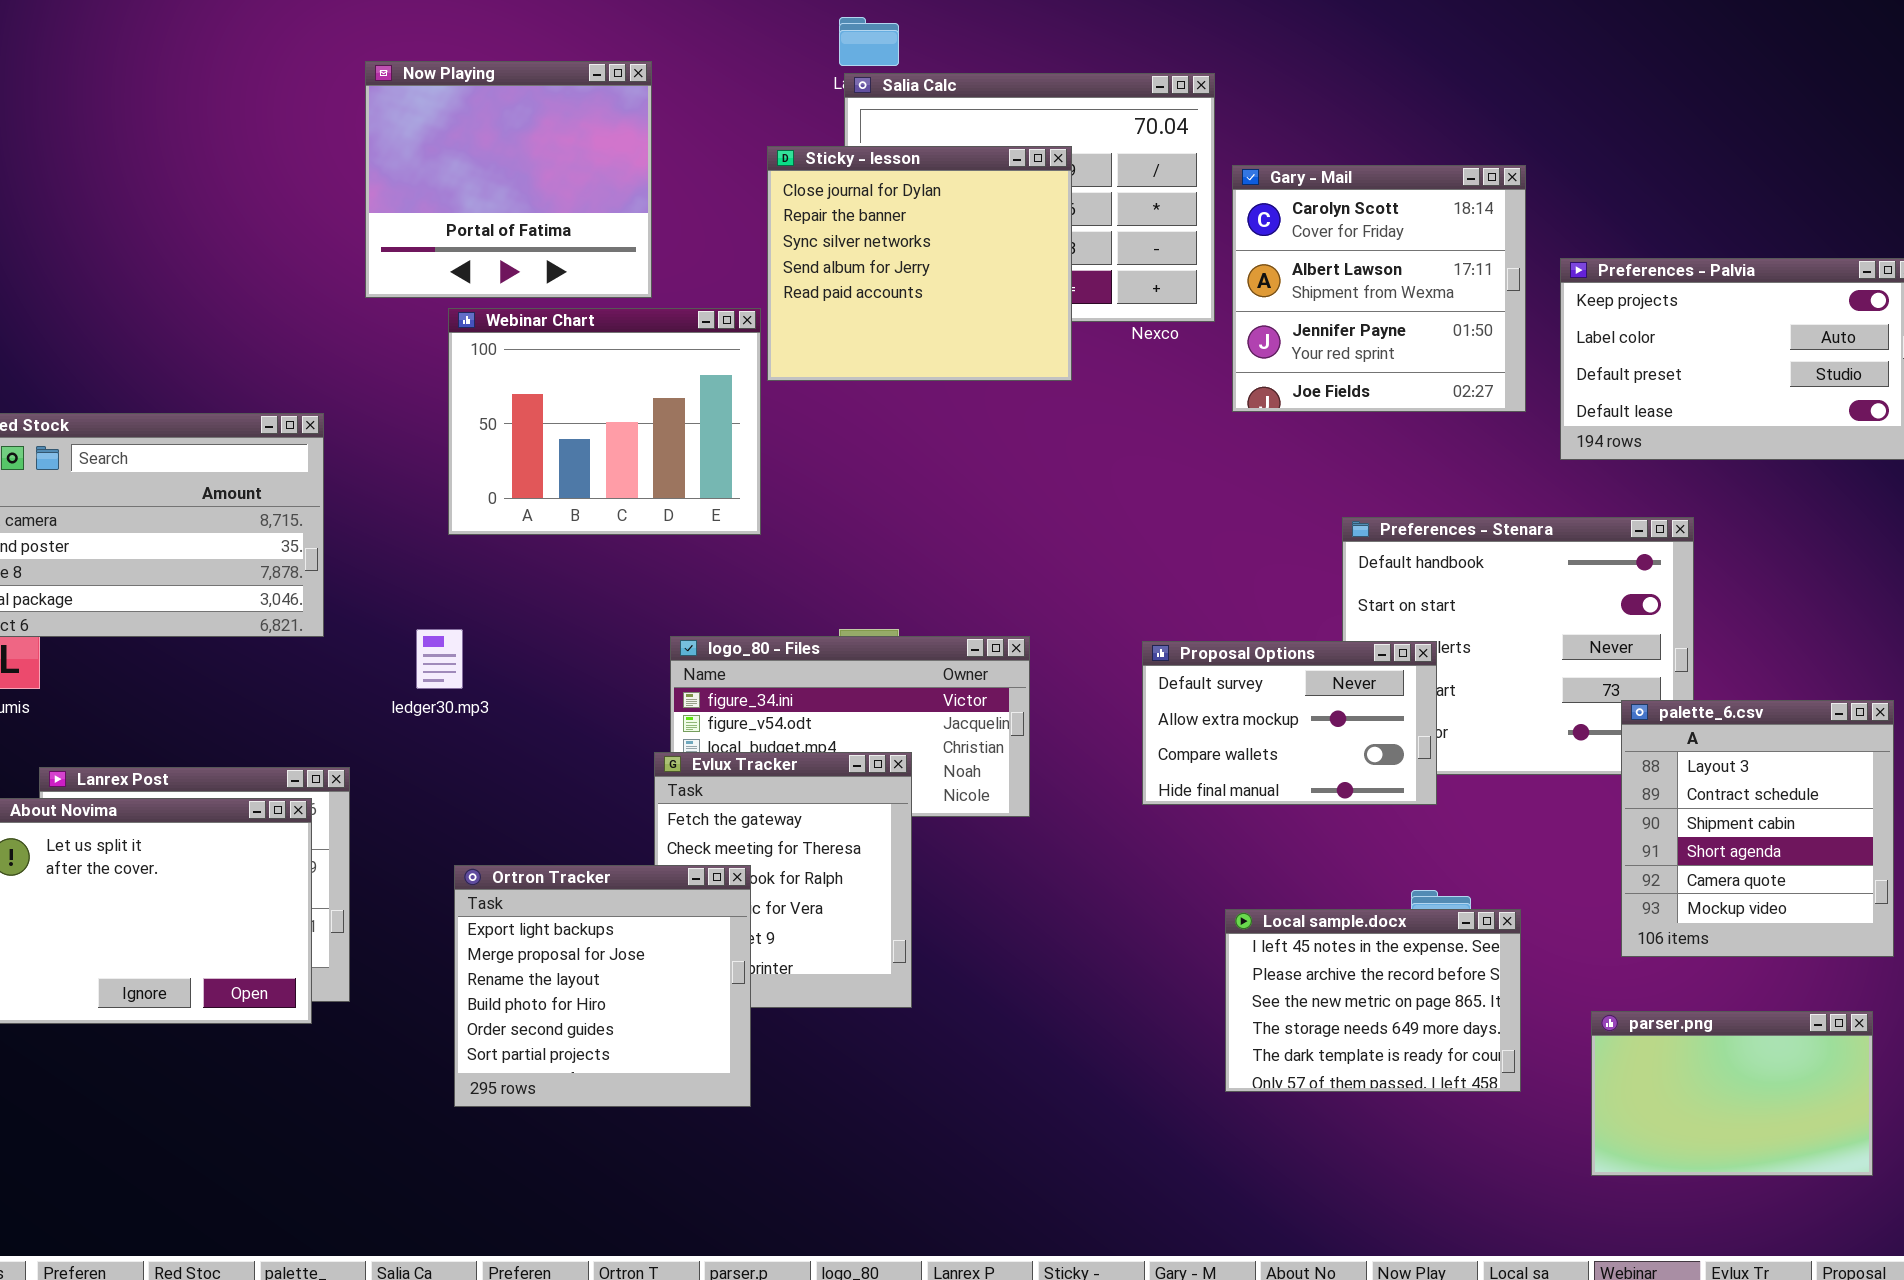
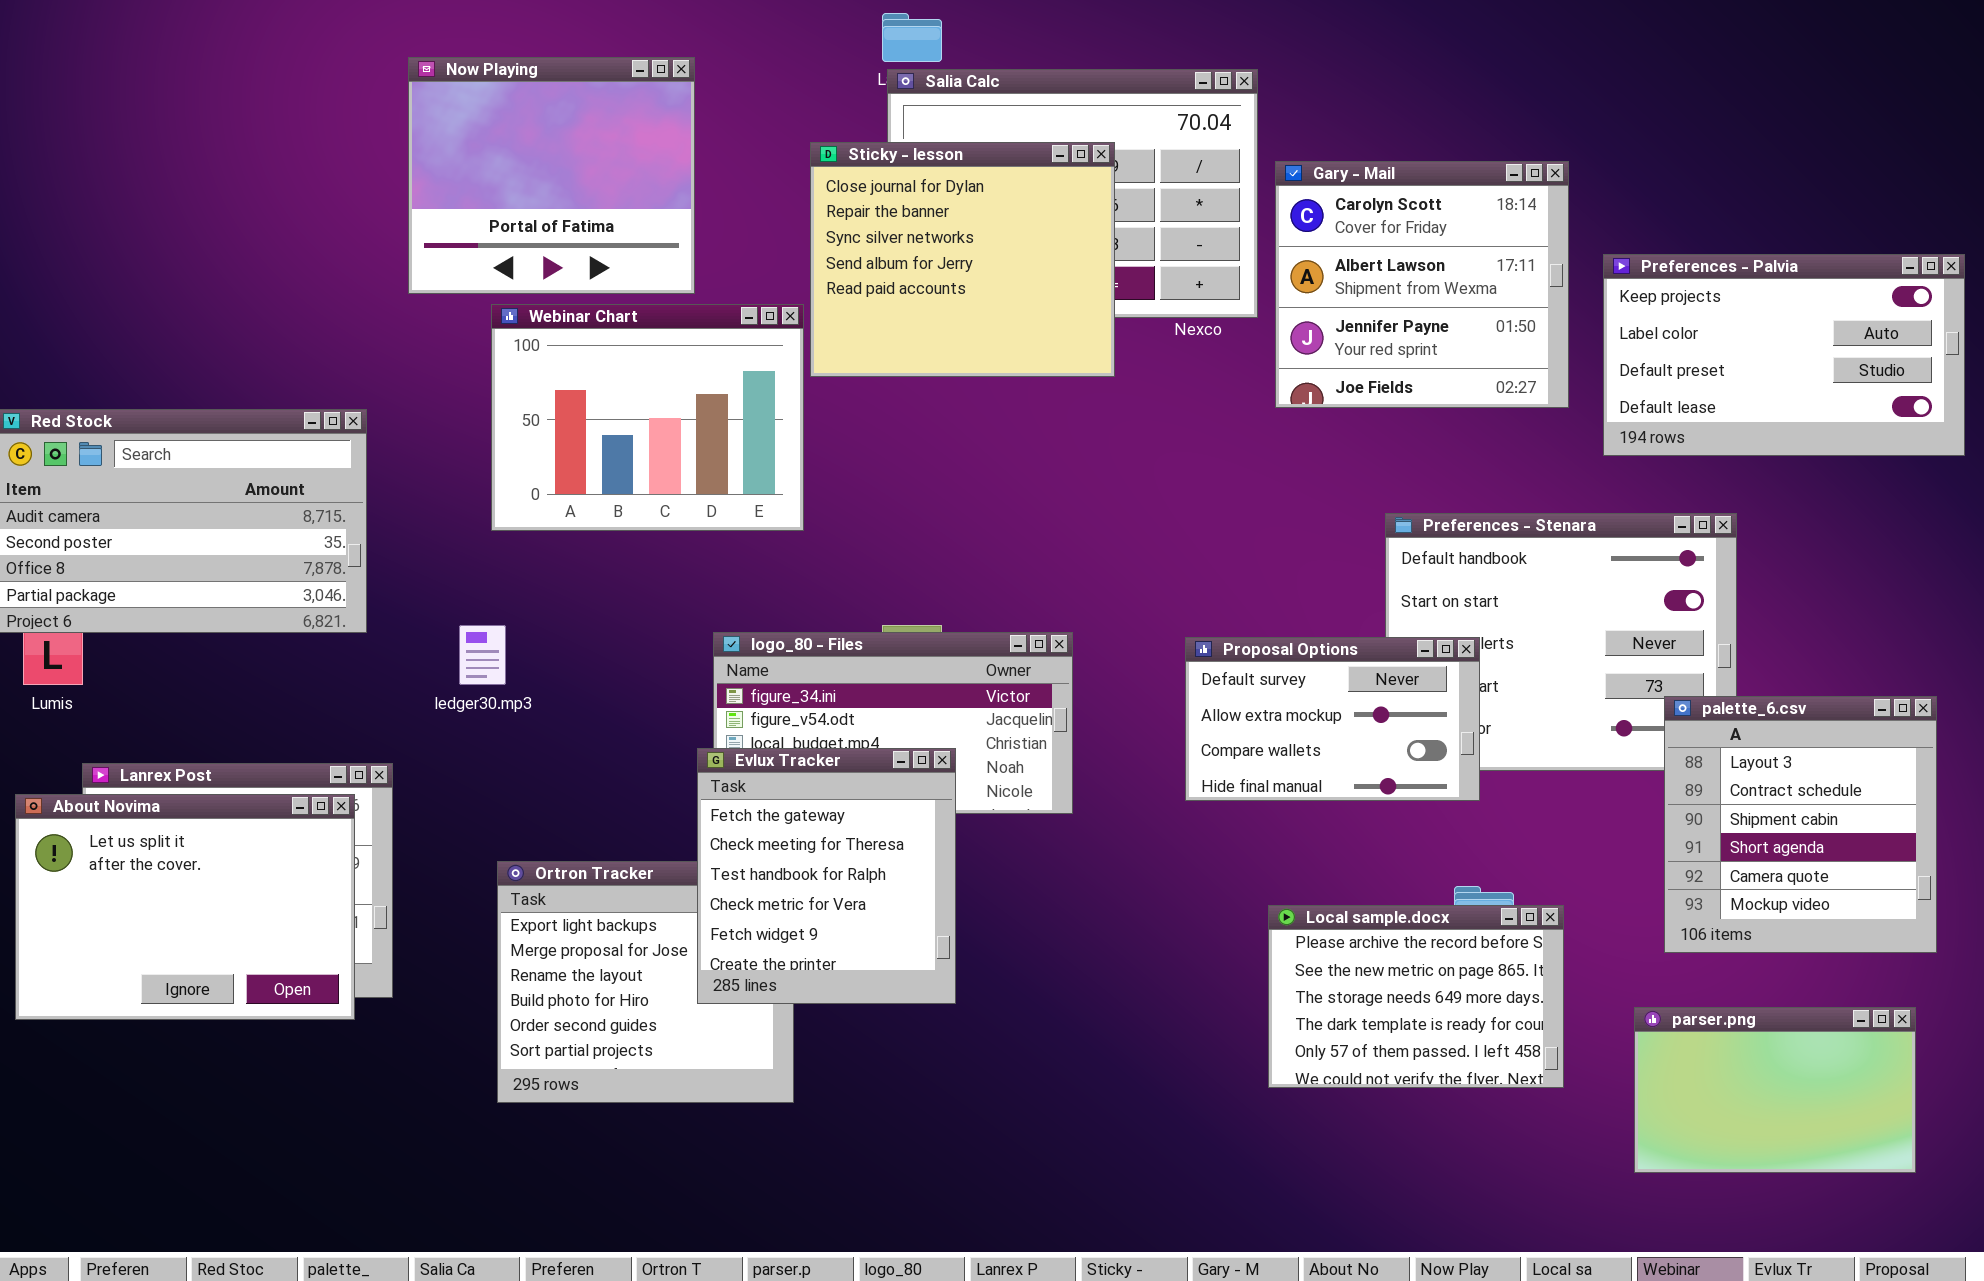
Evlux Tracker: [654,752,912,1008] -> [697,748,956,1004], raised
Local sample.docx: [1225,909,1521,1092] -> [1268,905,1564,1088], scrolled down 1 row

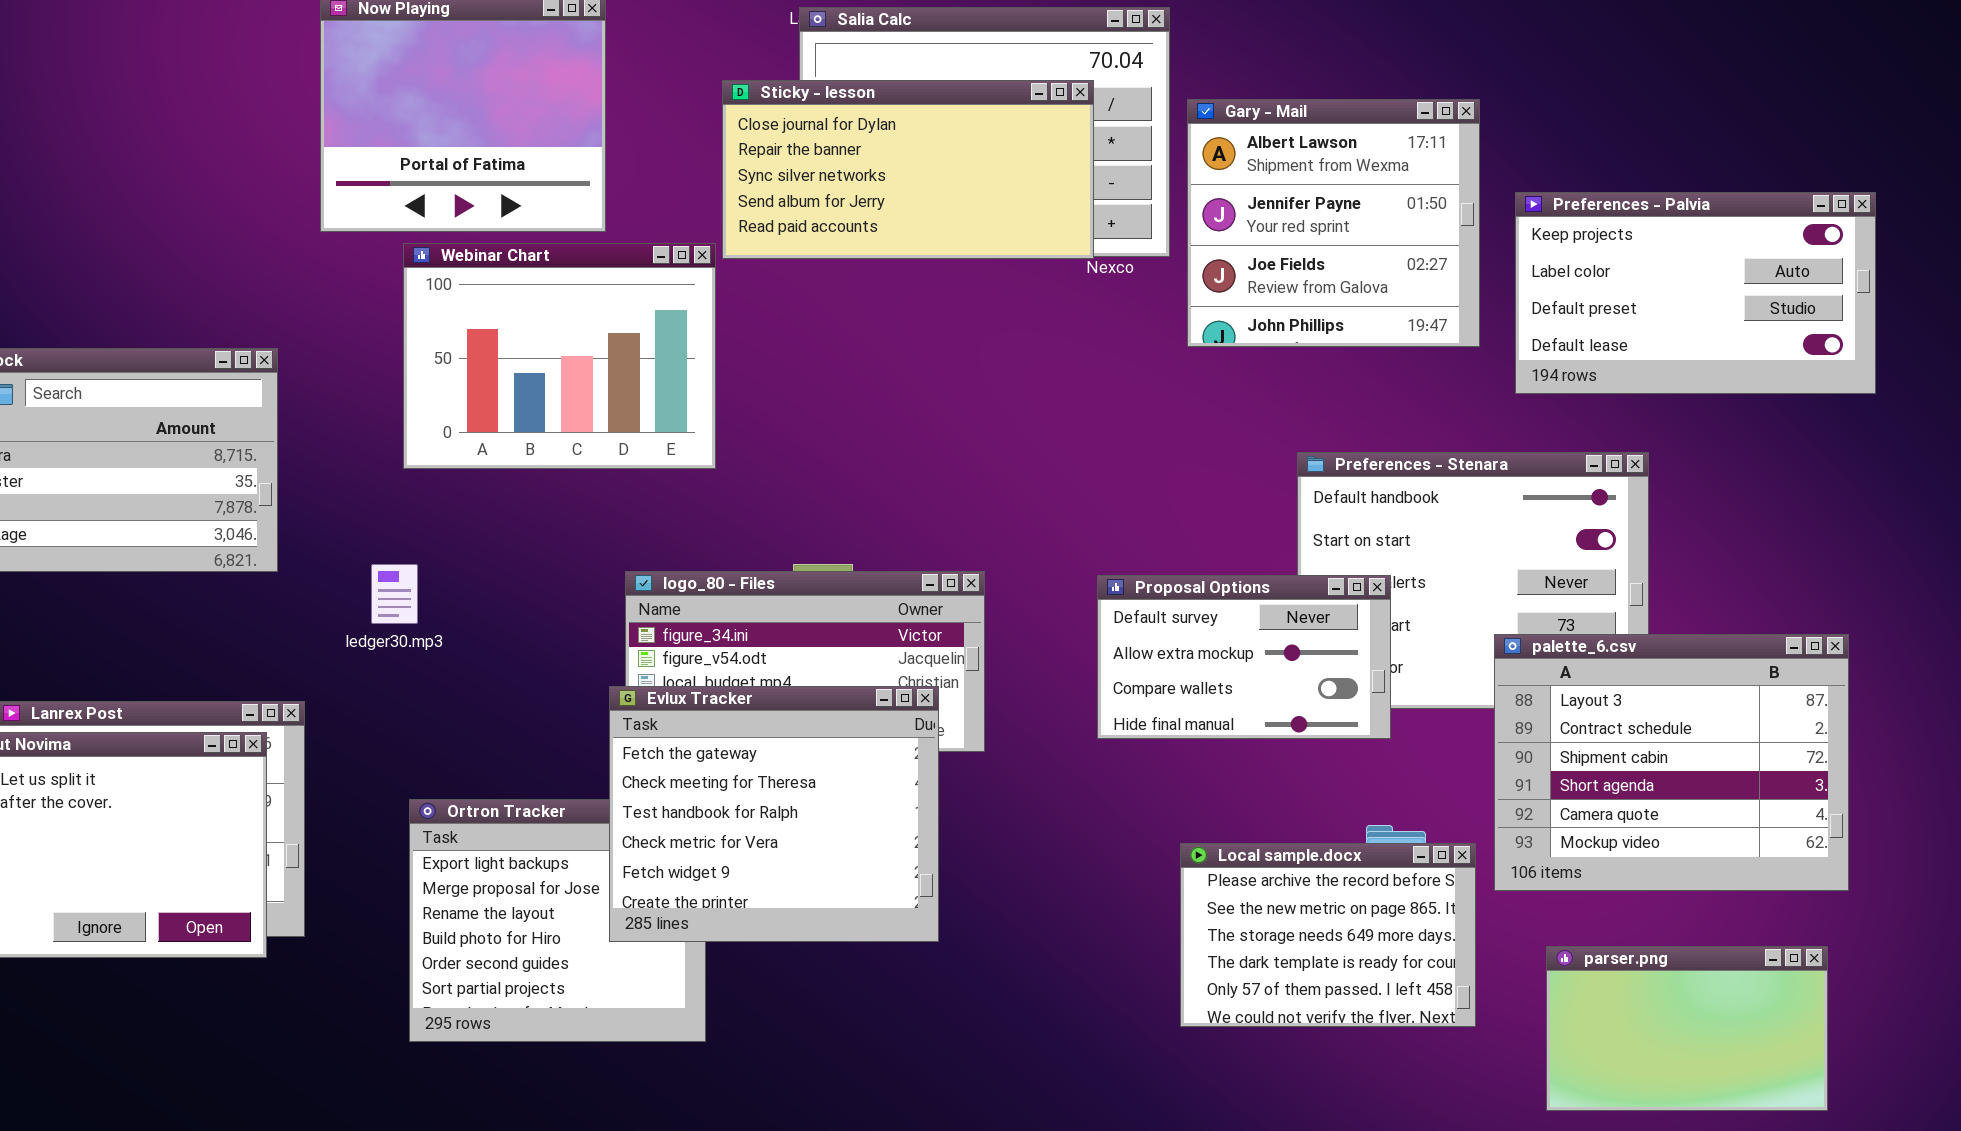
Sticky - lesson: [810,142,1115,377] -> [722,80,1094,259], resized
Gary - Mail: [1275,161,1569,408] -> [1187,99,1480,347], scrolled down 1 row
palette_6.csv: [1664,696,1937,953] -> [1494,634,1849,891], resized
Evlux Tracker: [697,748,956,1004] -> [609,686,939,942], resized

